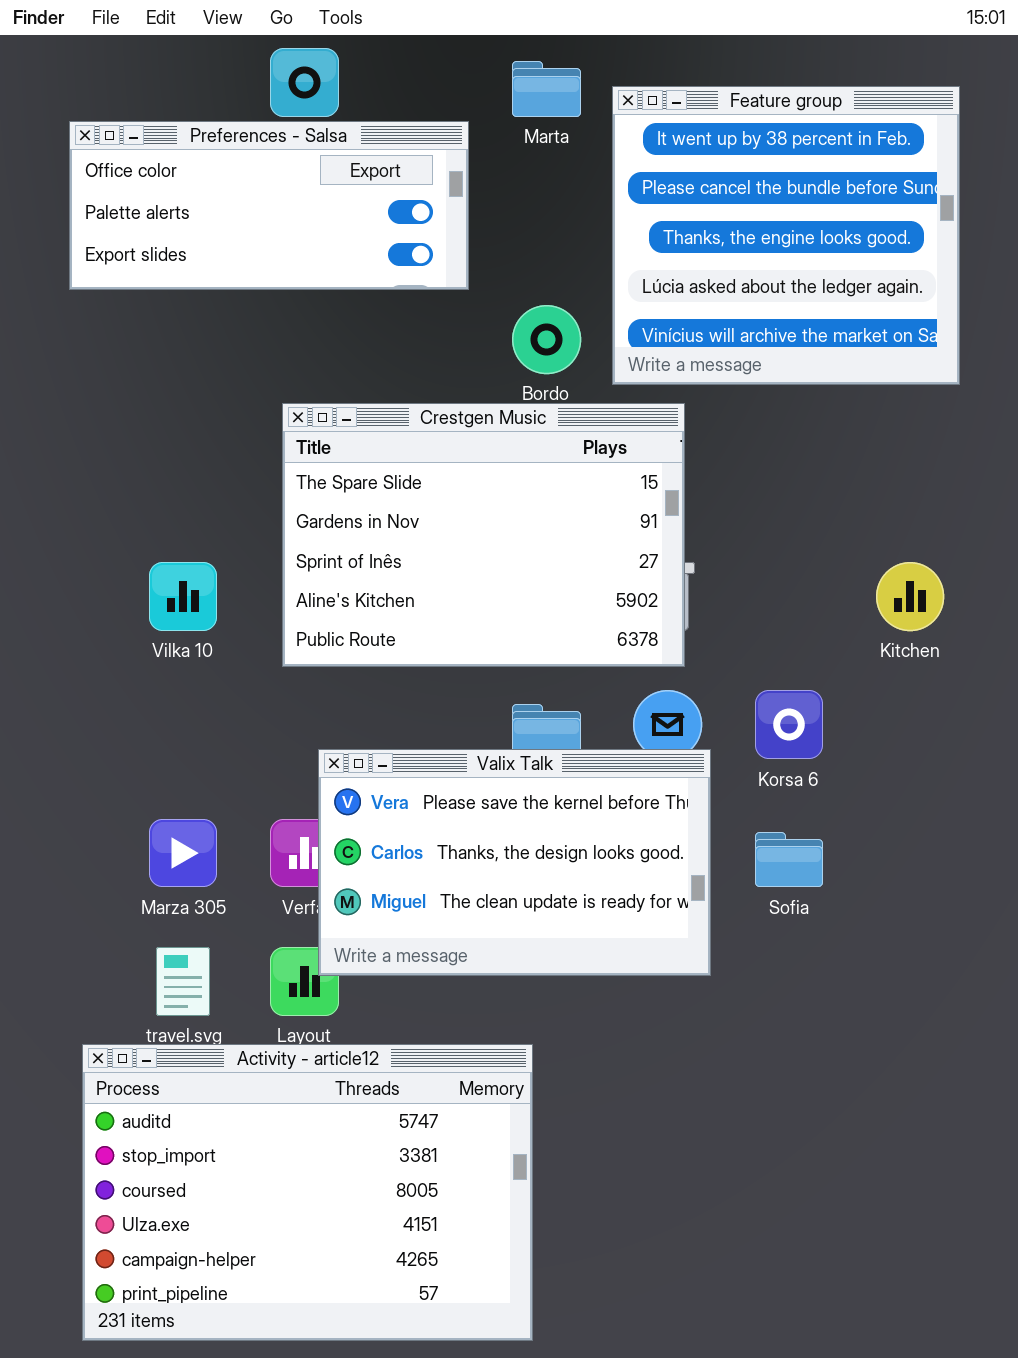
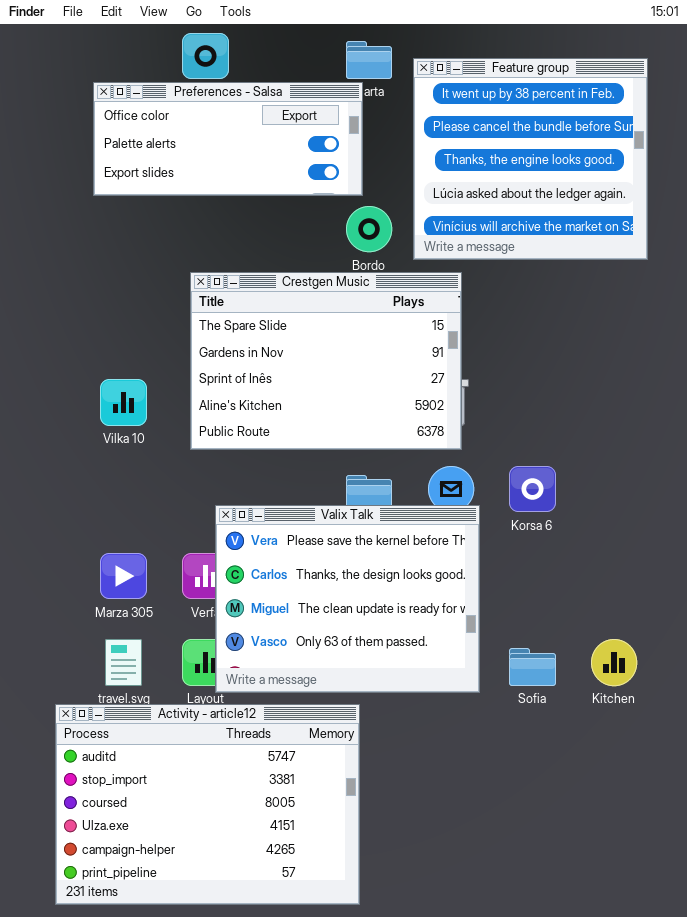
Preferences - Salsa: [69,121,469,290] -> [93,82,363,196], moved
Kitchen: [876,562,944,631] -> [591,639,637,686], moved
Valix Talk: [318,749,711,976] -> [215,505,480,693], resized
Sofia: [755,832,823,887] -> [509,648,556,686], moved

